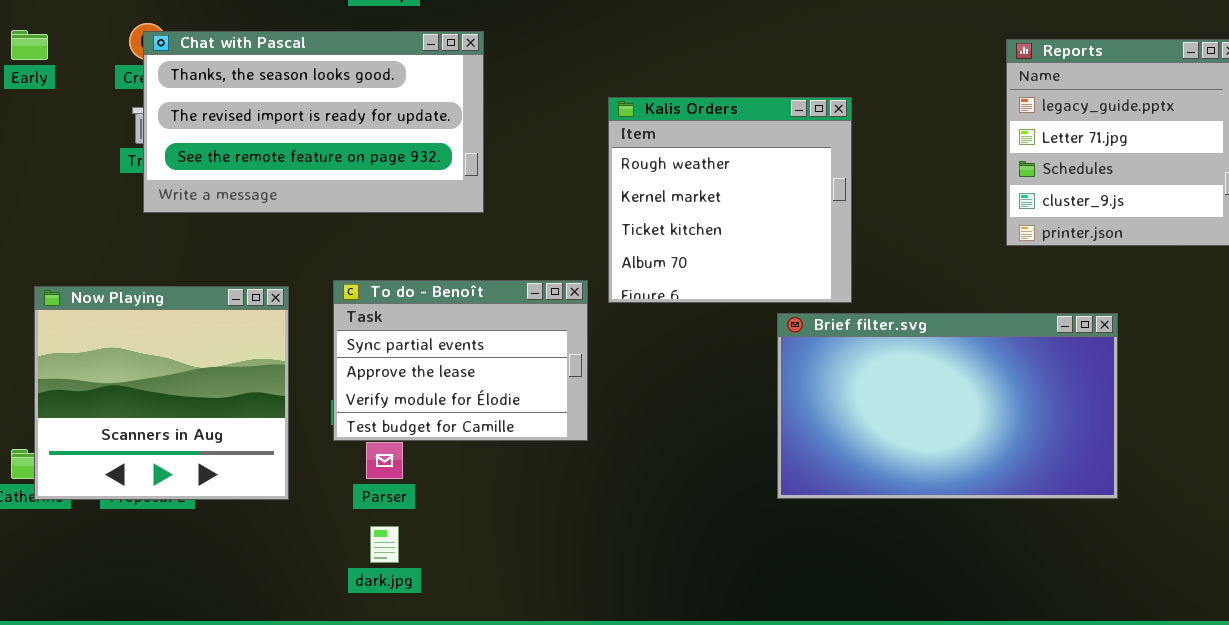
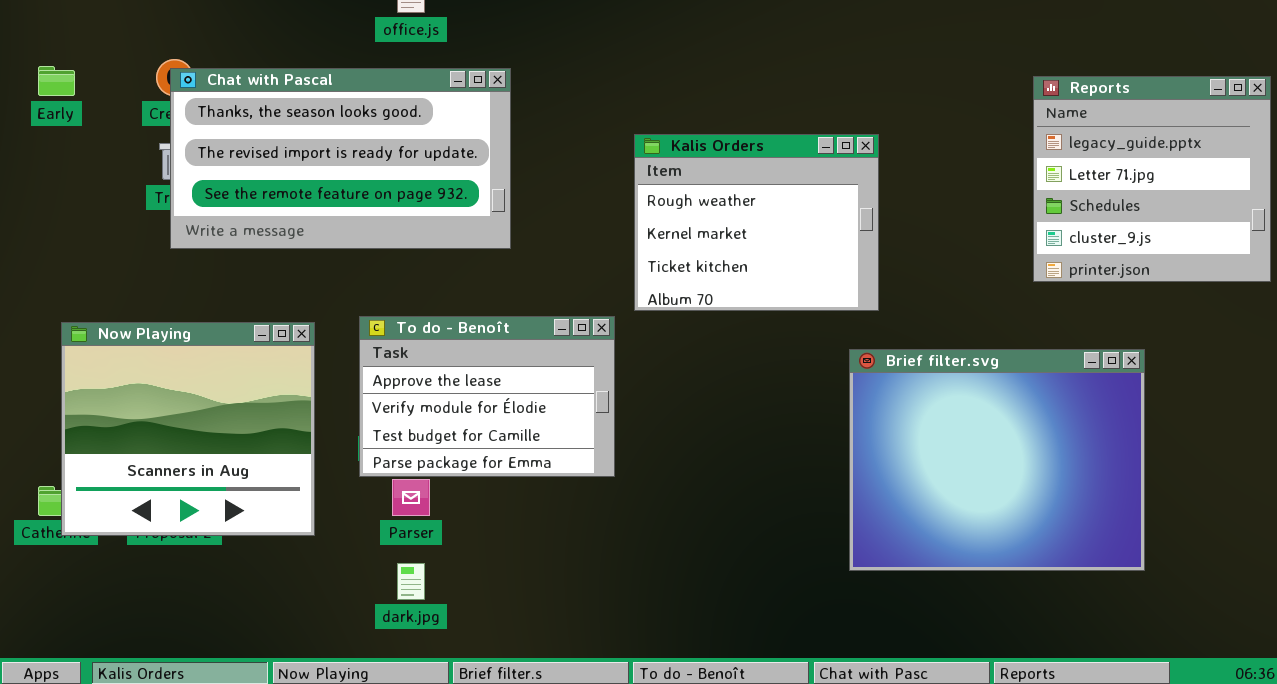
Kalis Orders: [608,97,852,303] -> [634,134,879,311], resized
To do - Benoît: [333,280,588,441] -> [359,316,615,477], scrolled down 1 row
Brief filter.svg: [777,313,1118,499] -> [849,349,1145,571], resized

